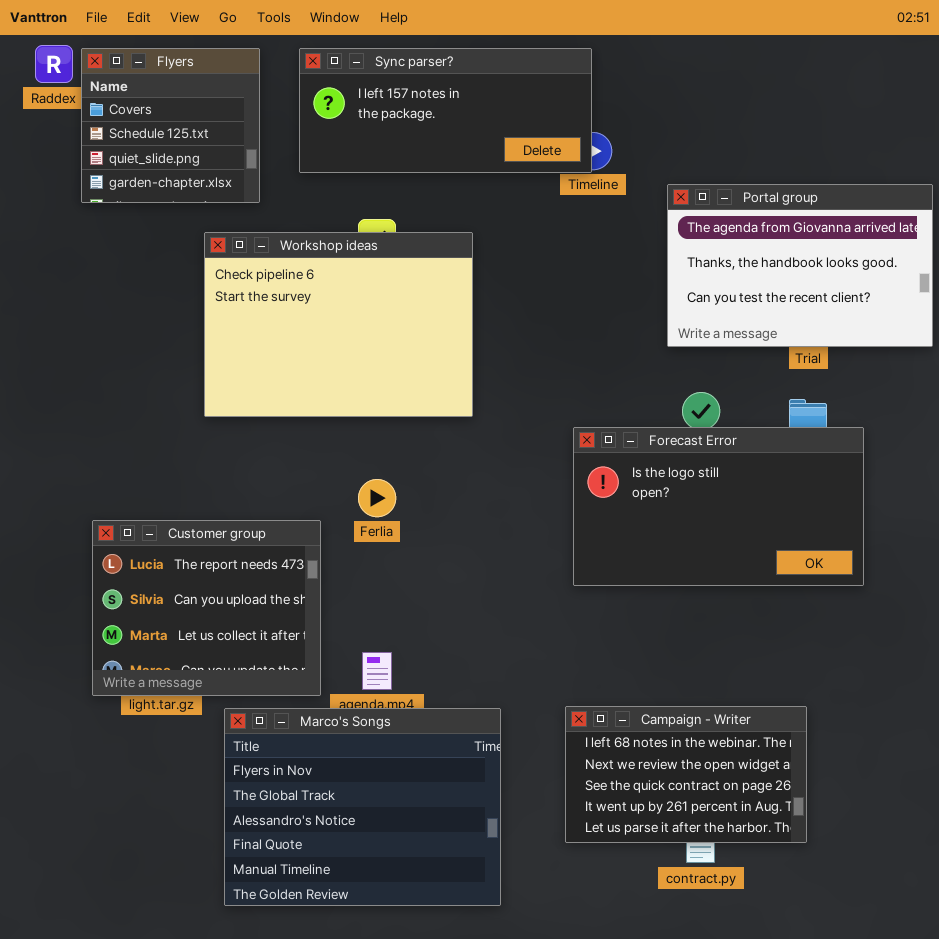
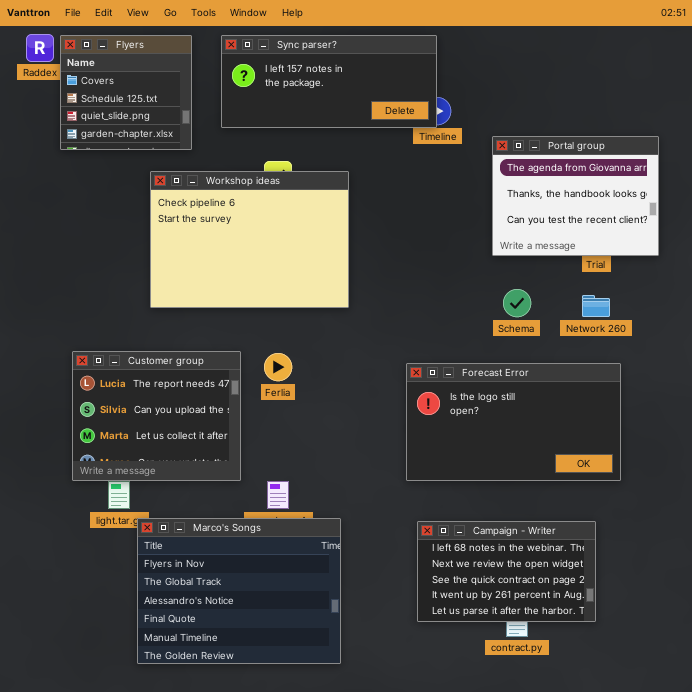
Portal group: [667,184,933,347] -> [492,136,659,256], resized
Forecast Error: [573,427,864,586] -> [406,363,621,481], moved
Customer group: [92,520,321,696] -> [72,351,241,481], moved
Marco's Songs: [224,708,501,906] -> [137,518,341,664], moved

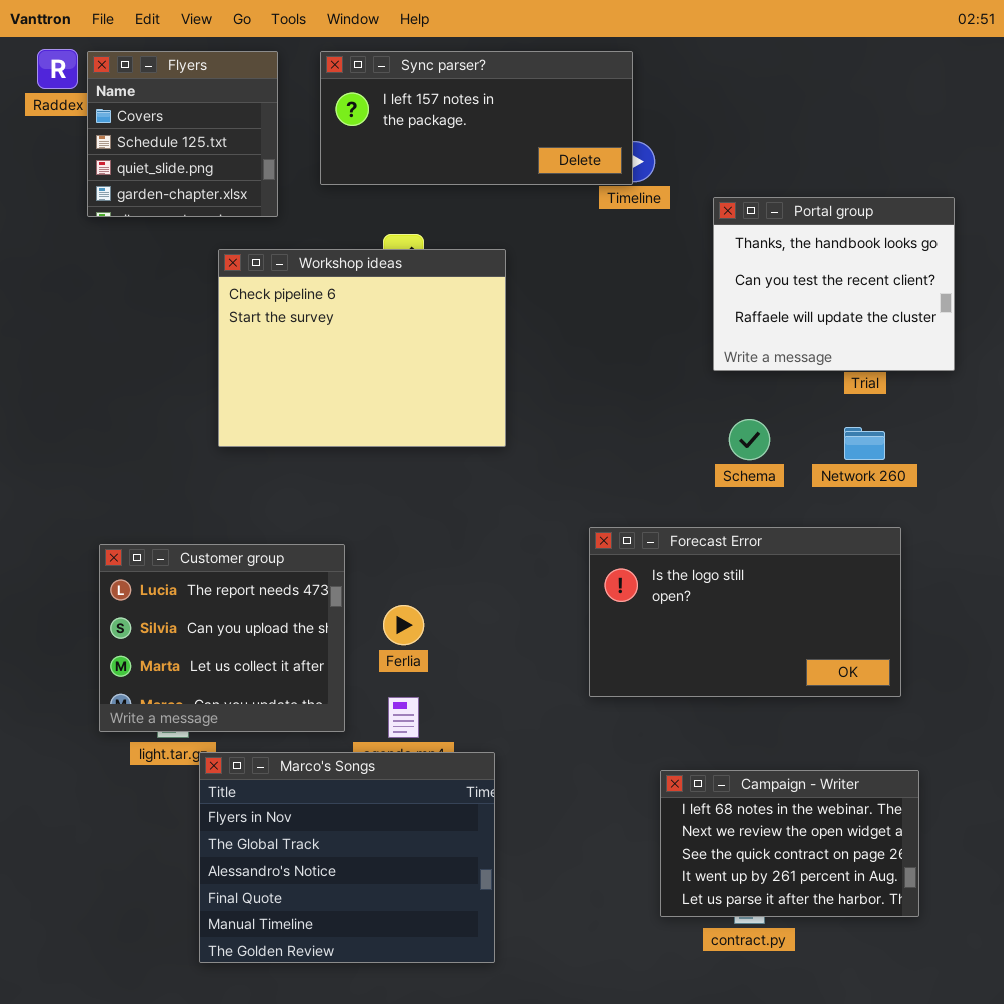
Portal group: [492,136,659,256] -> [713,197,955,371], scrolled down 1 row
Customer group: [72,351,241,481] -> [99,544,345,732], moved
Ferlia: [264,353,292,381] -> [383,605,424,645], moved
Campaign - Writer: [417,521,596,622] -> [660,770,919,917], moved

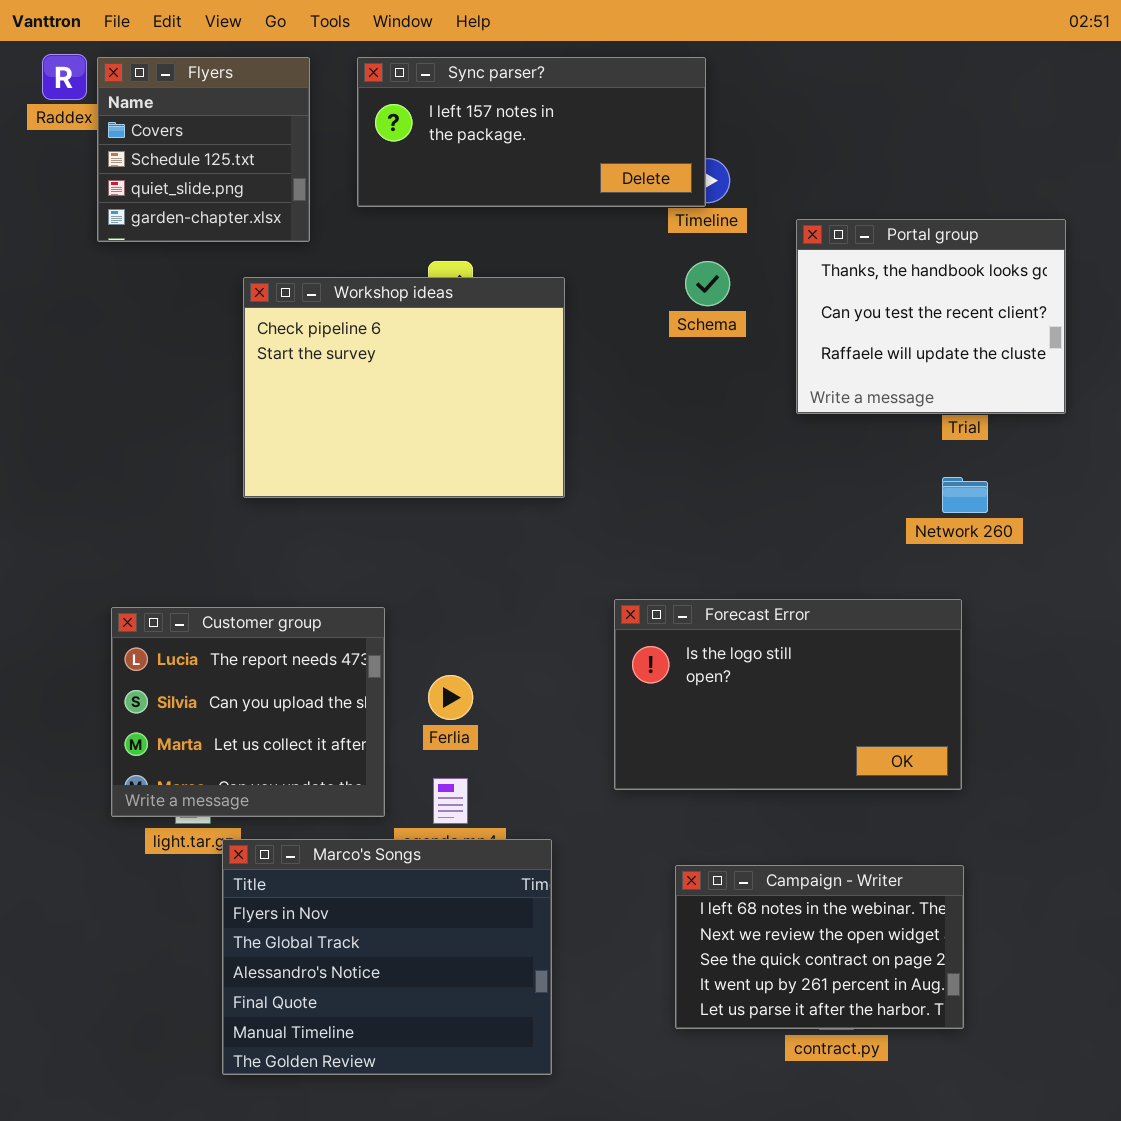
Schema: [729,419,770,460] -> [685,261,730,306], moved
Forecast Error: [589,527,901,697] -> [614,599,962,790], moved
Campaign - Writer: [660,770,919,917] -> [675,865,964,1029], moved

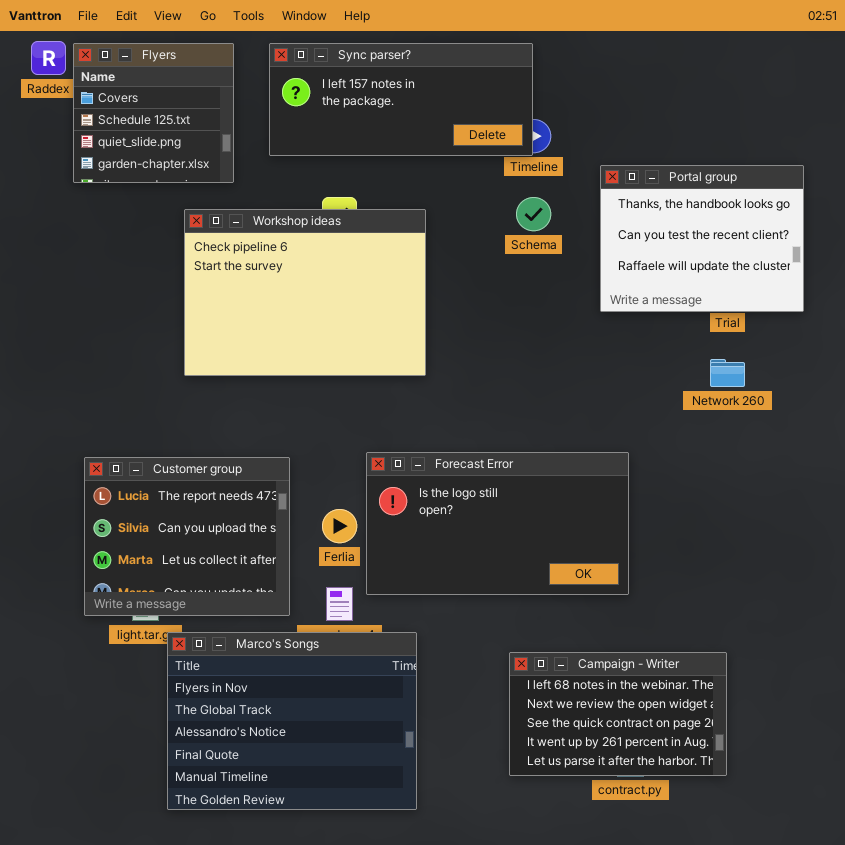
Forecast Error: [614,599,962,790] -> [366,452,629,595], moved

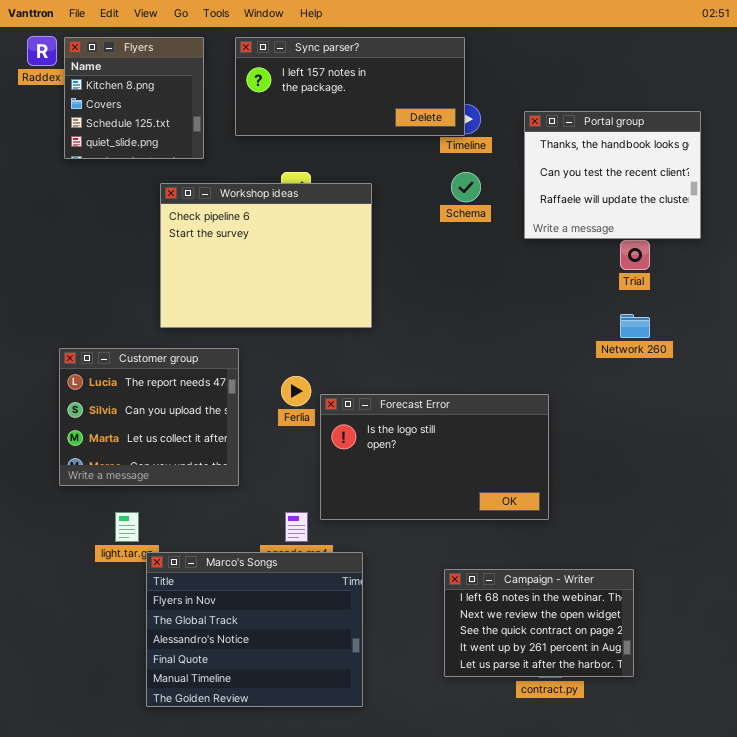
Flyers: [73,43,234,183] -> [64,37,204,159], scrolled up 1 row
Portal group: [600,165,804,312] -> [524,111,701,239], moved
Customer group: [84,457,290,616] -> [59,348,239,486], moved
Ferlia: [322,509,357,543] -> [281,376,311,406], moved

